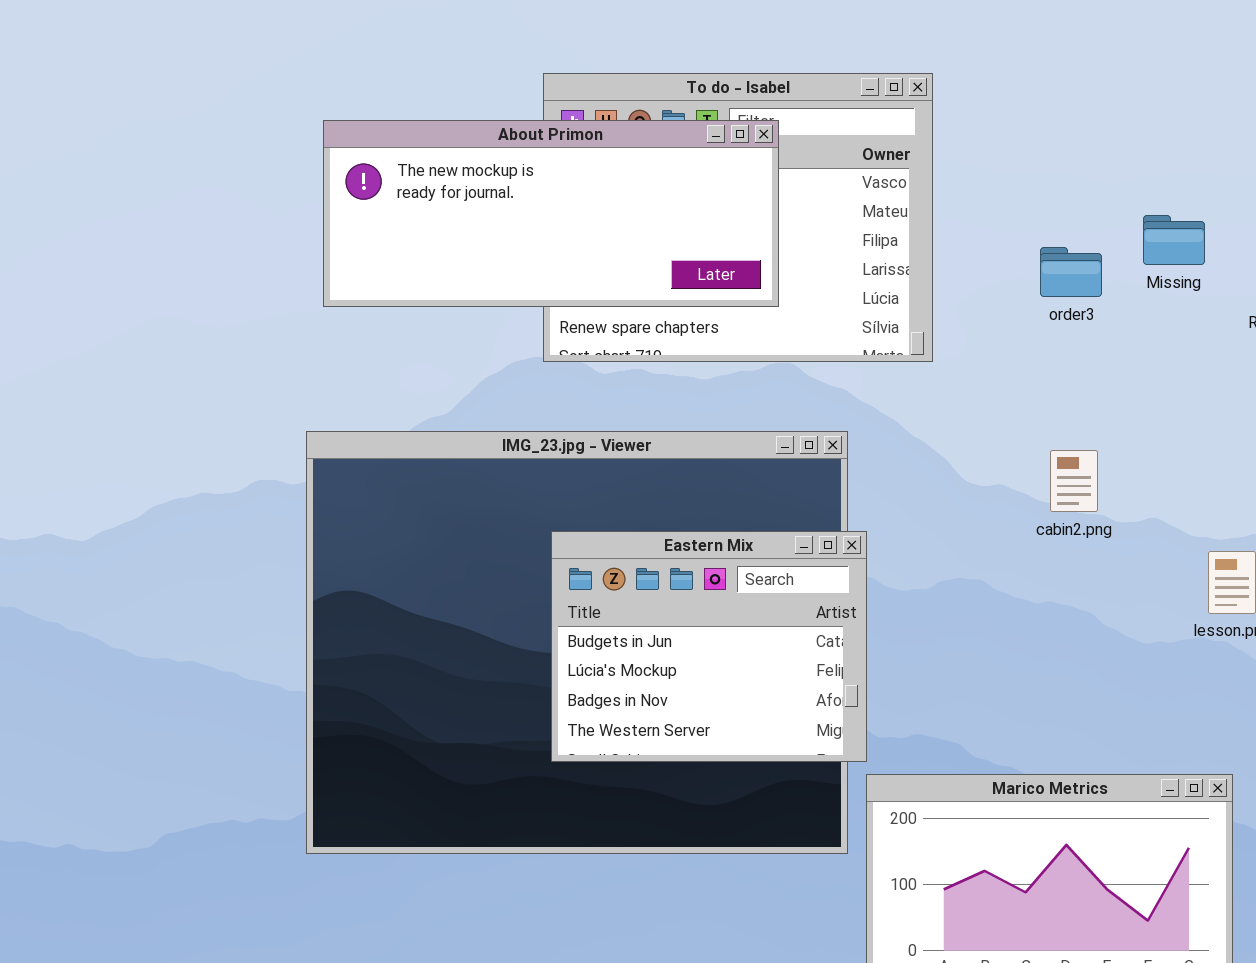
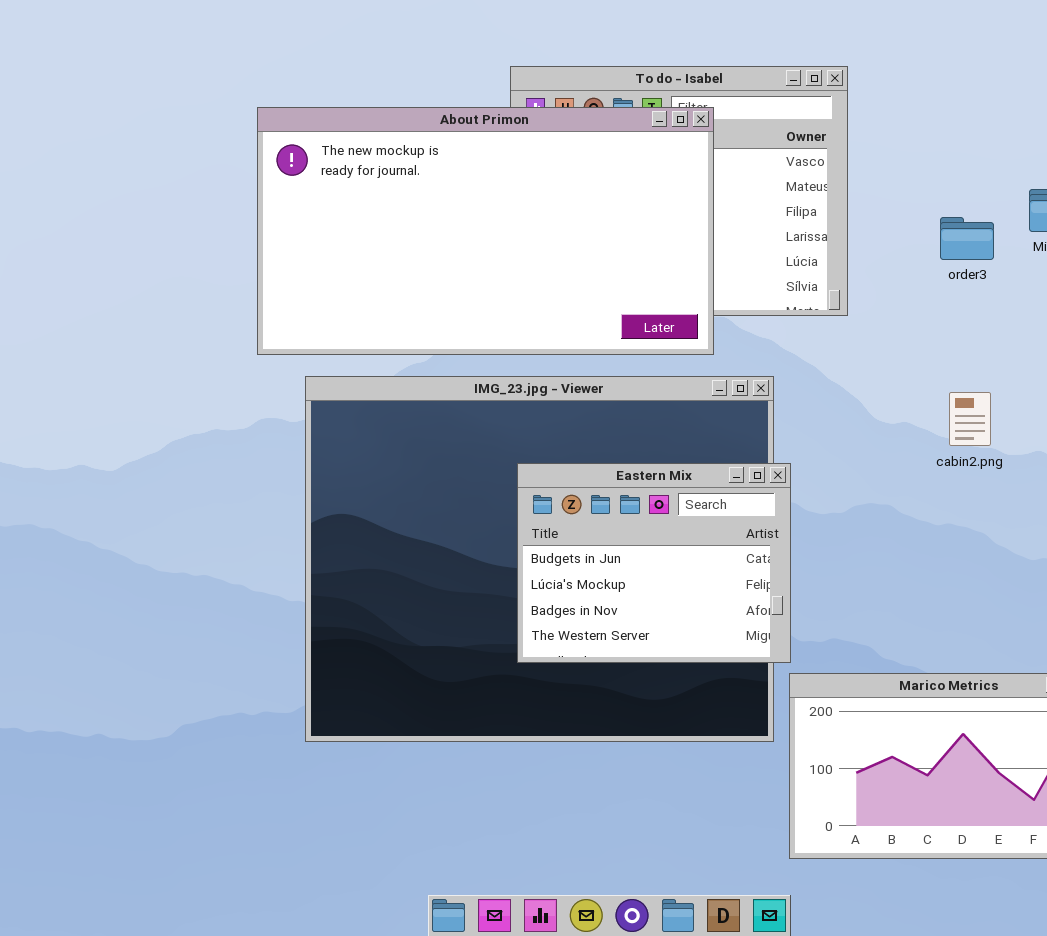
About Primon: [323,120,779,307] -> [257,107,714,355], resized

